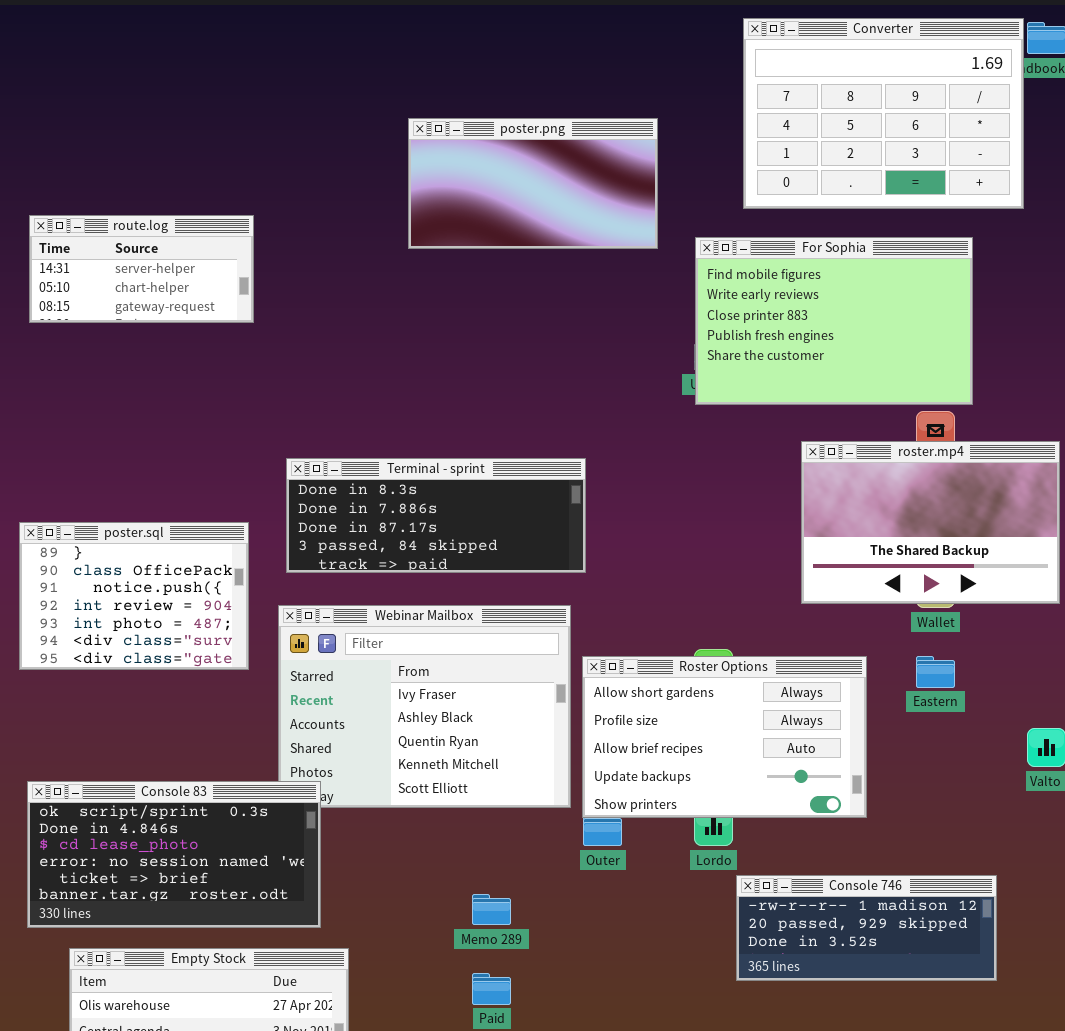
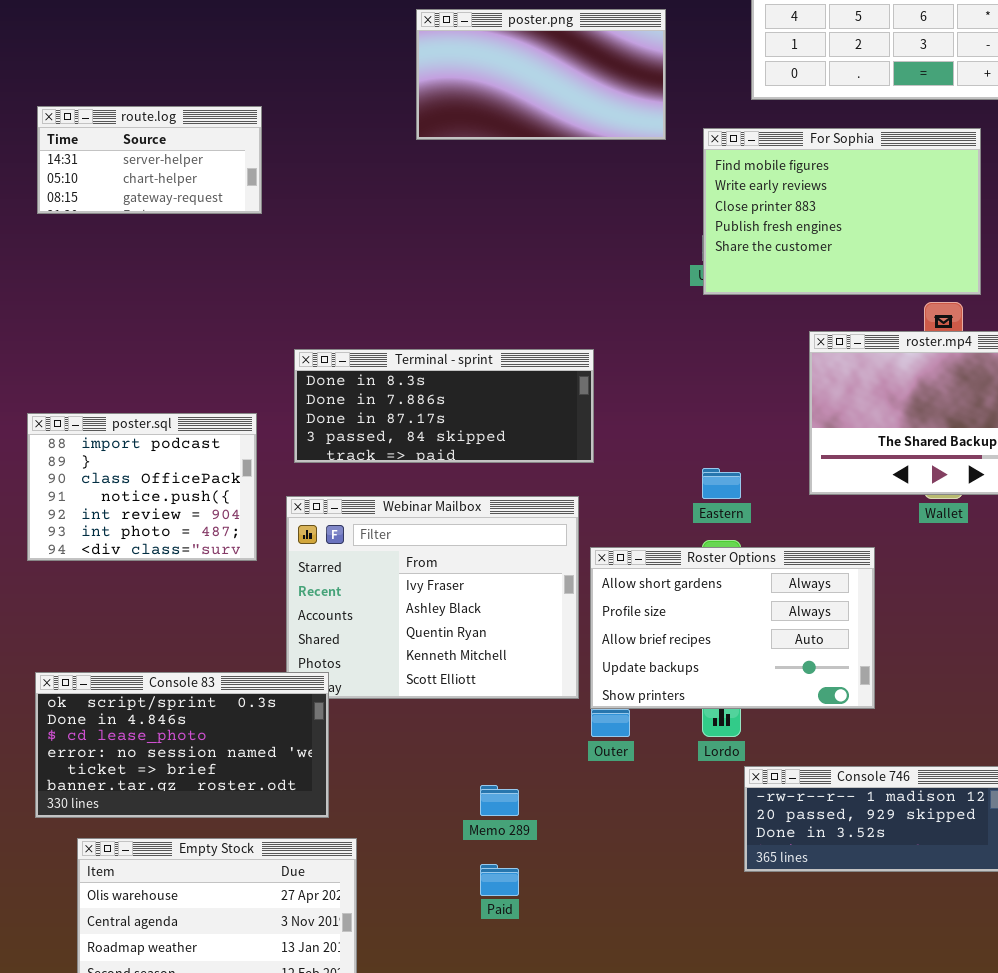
poster.sql: [19,522,249,670] -> [27,413,257,561], scrolled up 1 row
Eastern: [916,656,955,688] -> [702,468,741,499], moved

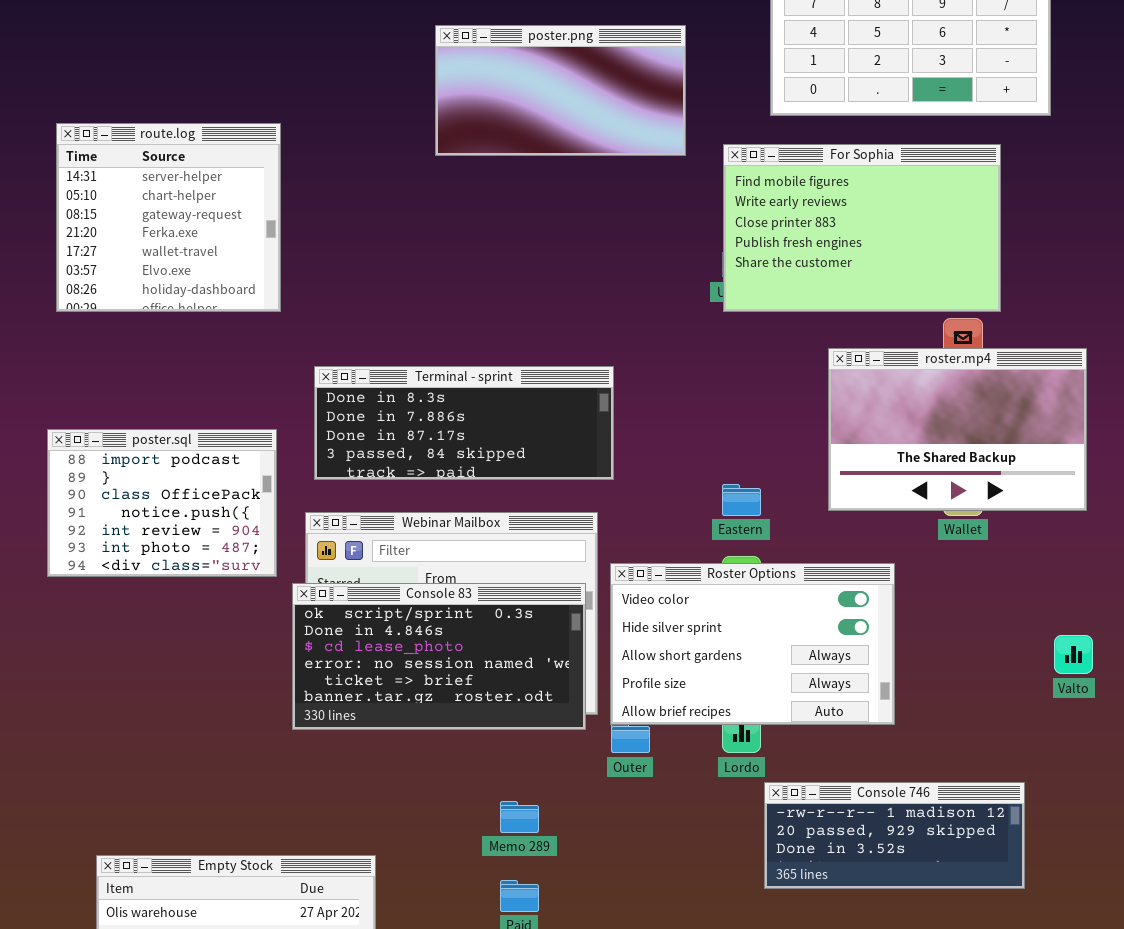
route.log: [37,106,262,214] -> [56,123,281,312], resized
Roster Options: [590,547,875,709] -> [610,563,895,725], scrolled up 2 rows
Console 83: [35,672,329,818] -> [292,583,586,730], moved

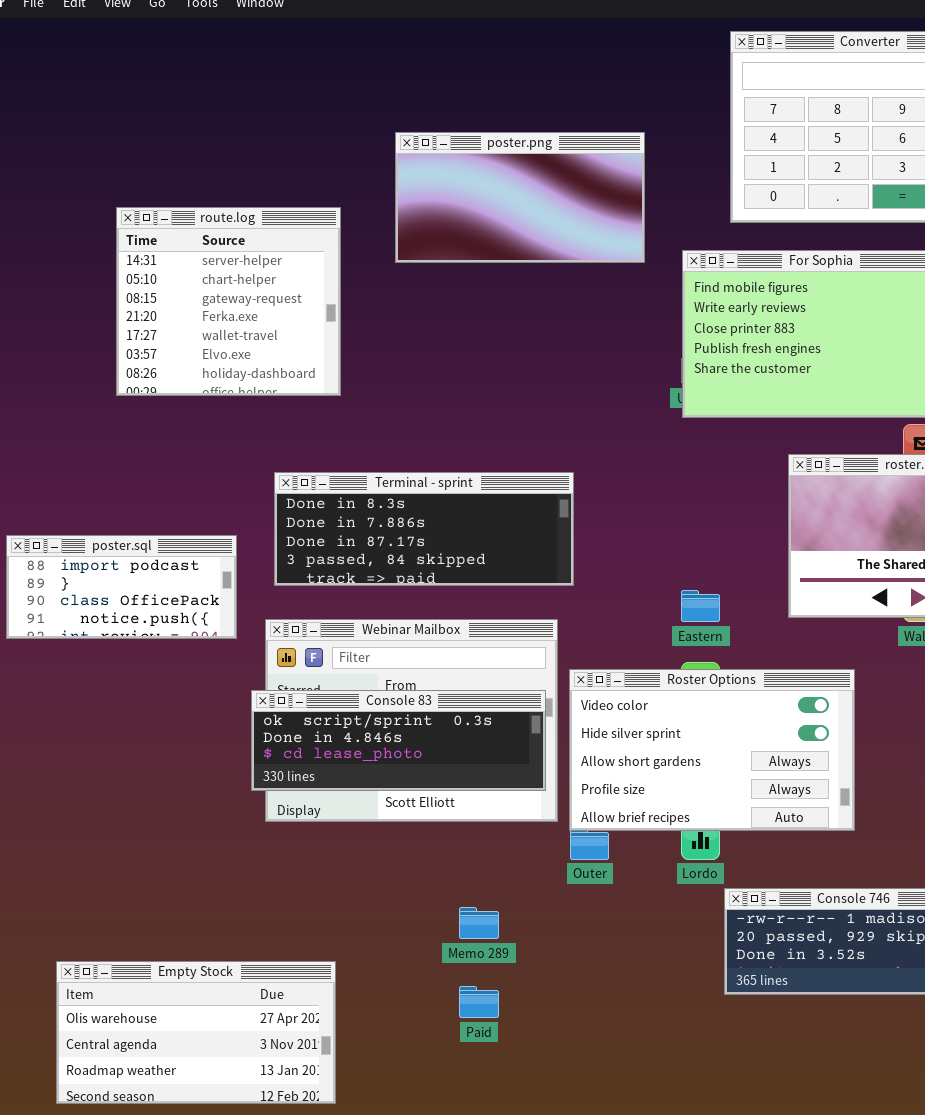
route.log: [56,123,281,312] -> [116,207,341,396], moved
poster.sql: [47,429,277,577] -> [6,535,237,639], resized
Console 83: [292,583,586,730] -> [251,690,546,791], resized

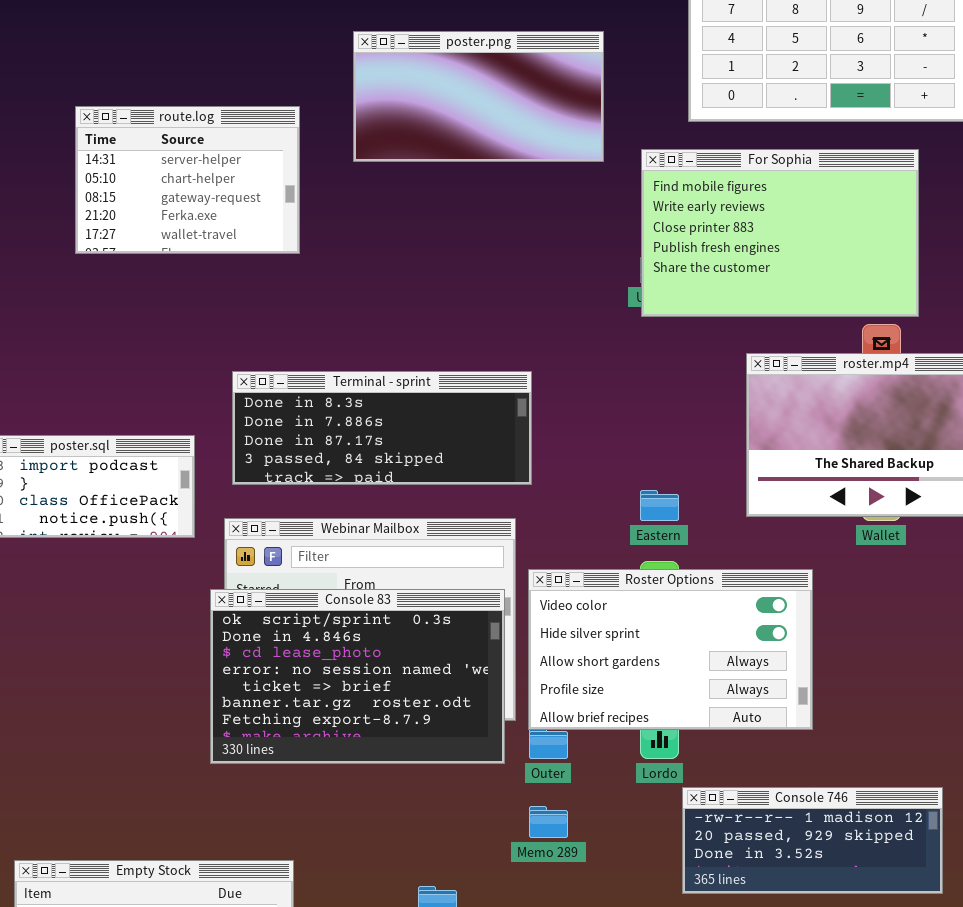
route.log: [116,207,341,396] -> [75,106,300,254], resized
Console 83: [251,690,546,791] -> [210,589,505,764], resized
Memo 289: [459,907,499,939] -> [529,806,568,838], moved

